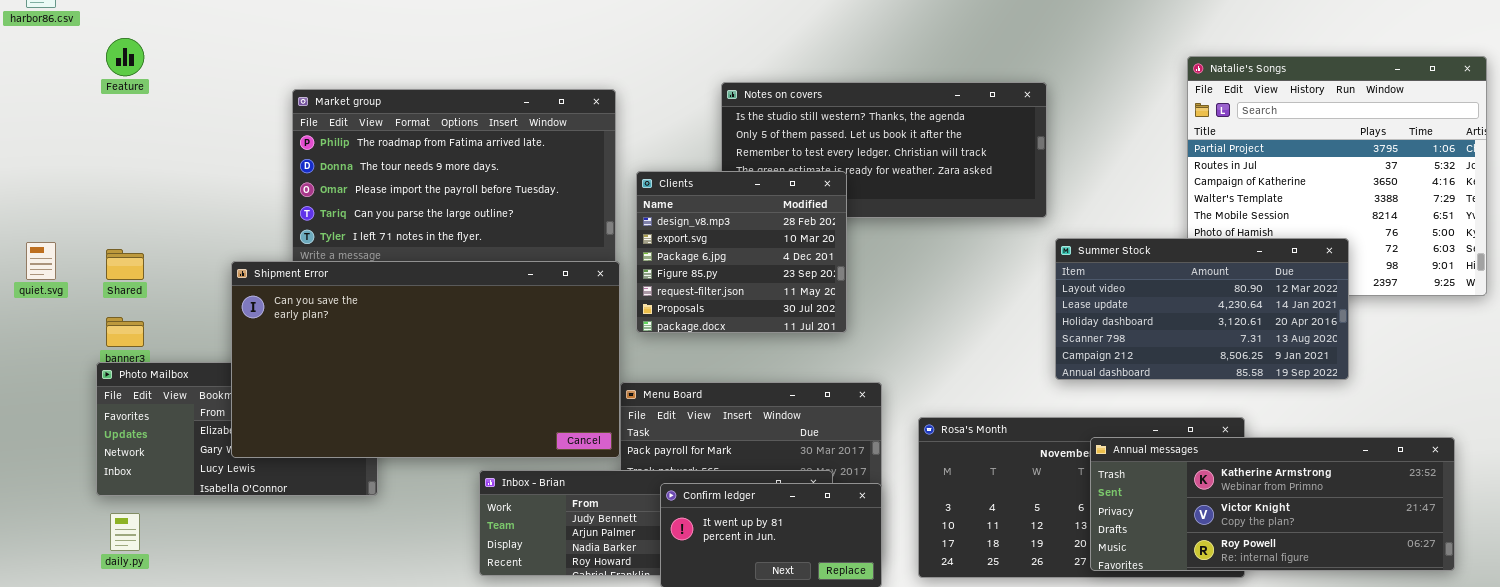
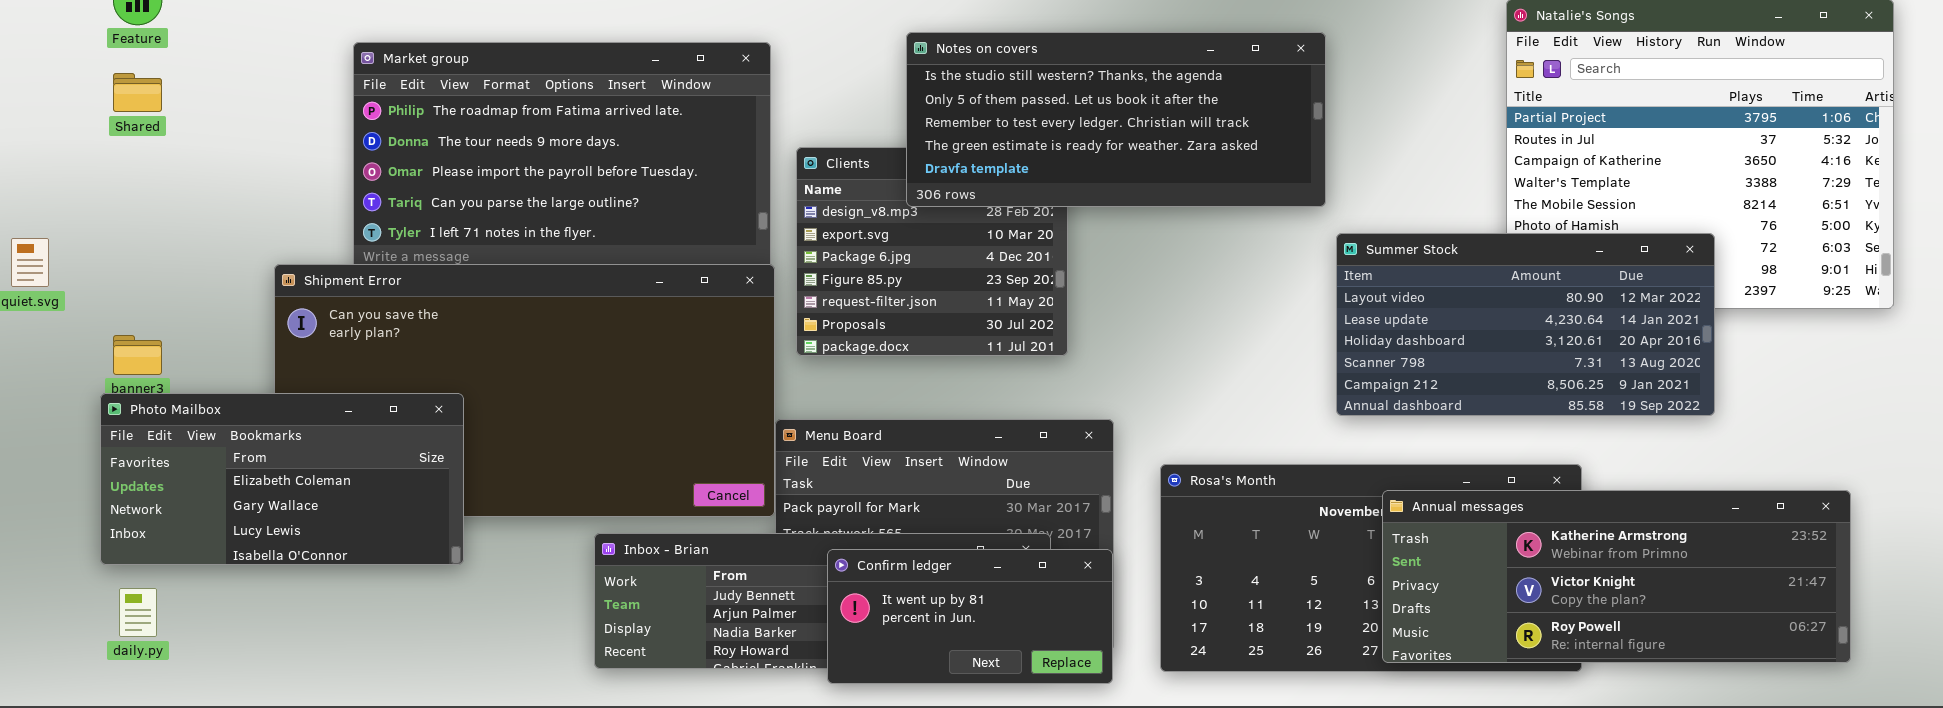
Notes on covers: [721,82,1047,218] -> [906,32,1326,207], raised
Shared: [106,249,144,280] -> [113,73,162,112], moved
Photo Mailbox: [96,362,378,496] -> [100,393,464,565], raised

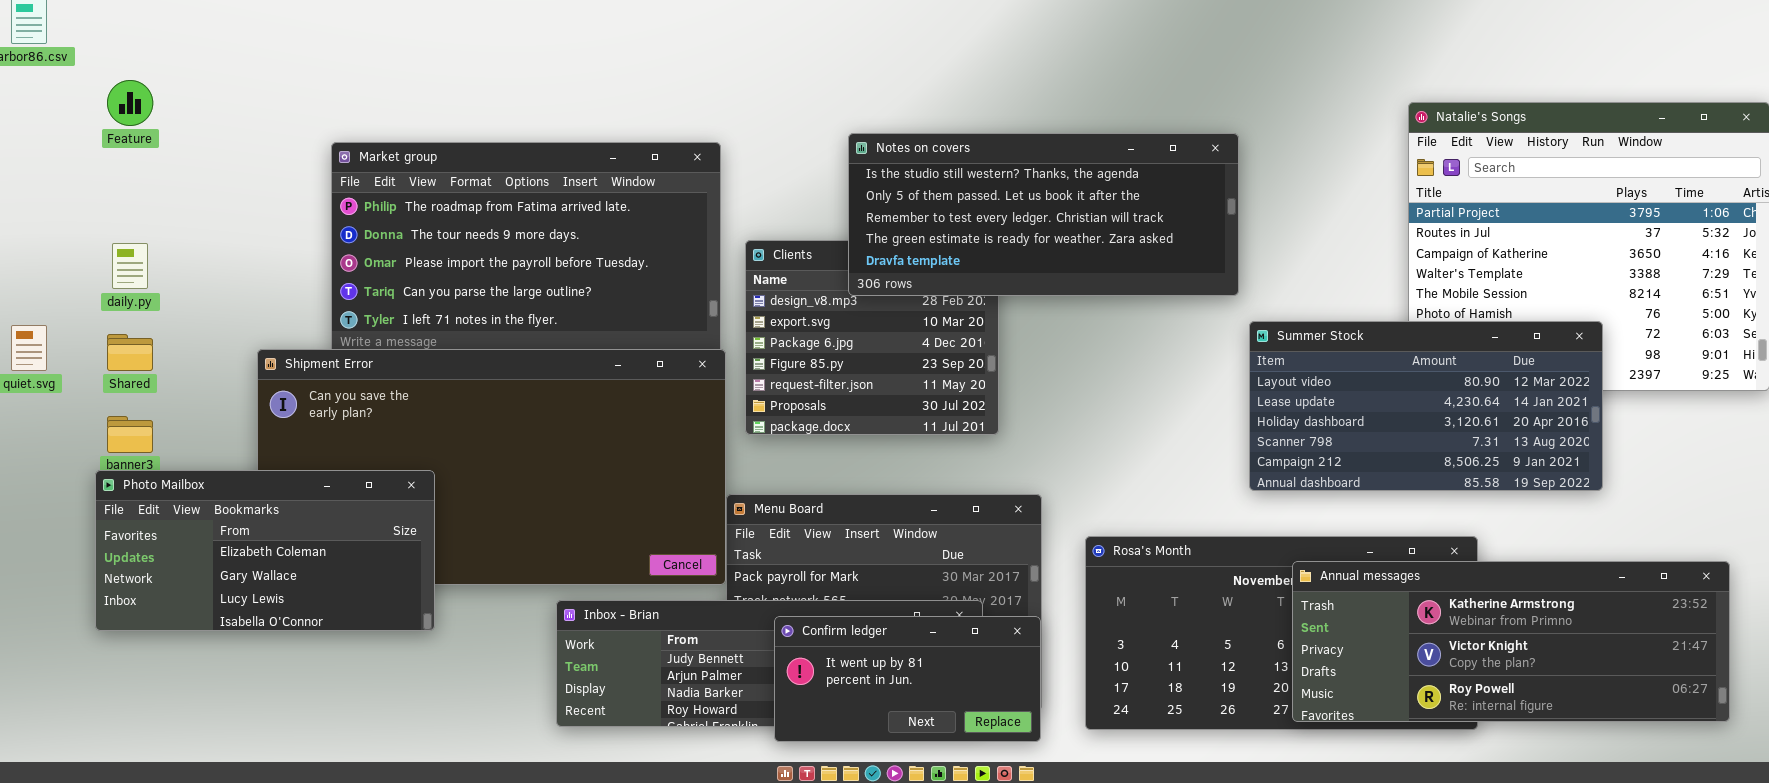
Shared: [113,73,162,112] -> [107,334,153,371], moved
daily.py: [119,588,157,637] -> [112,243,148,289], moved

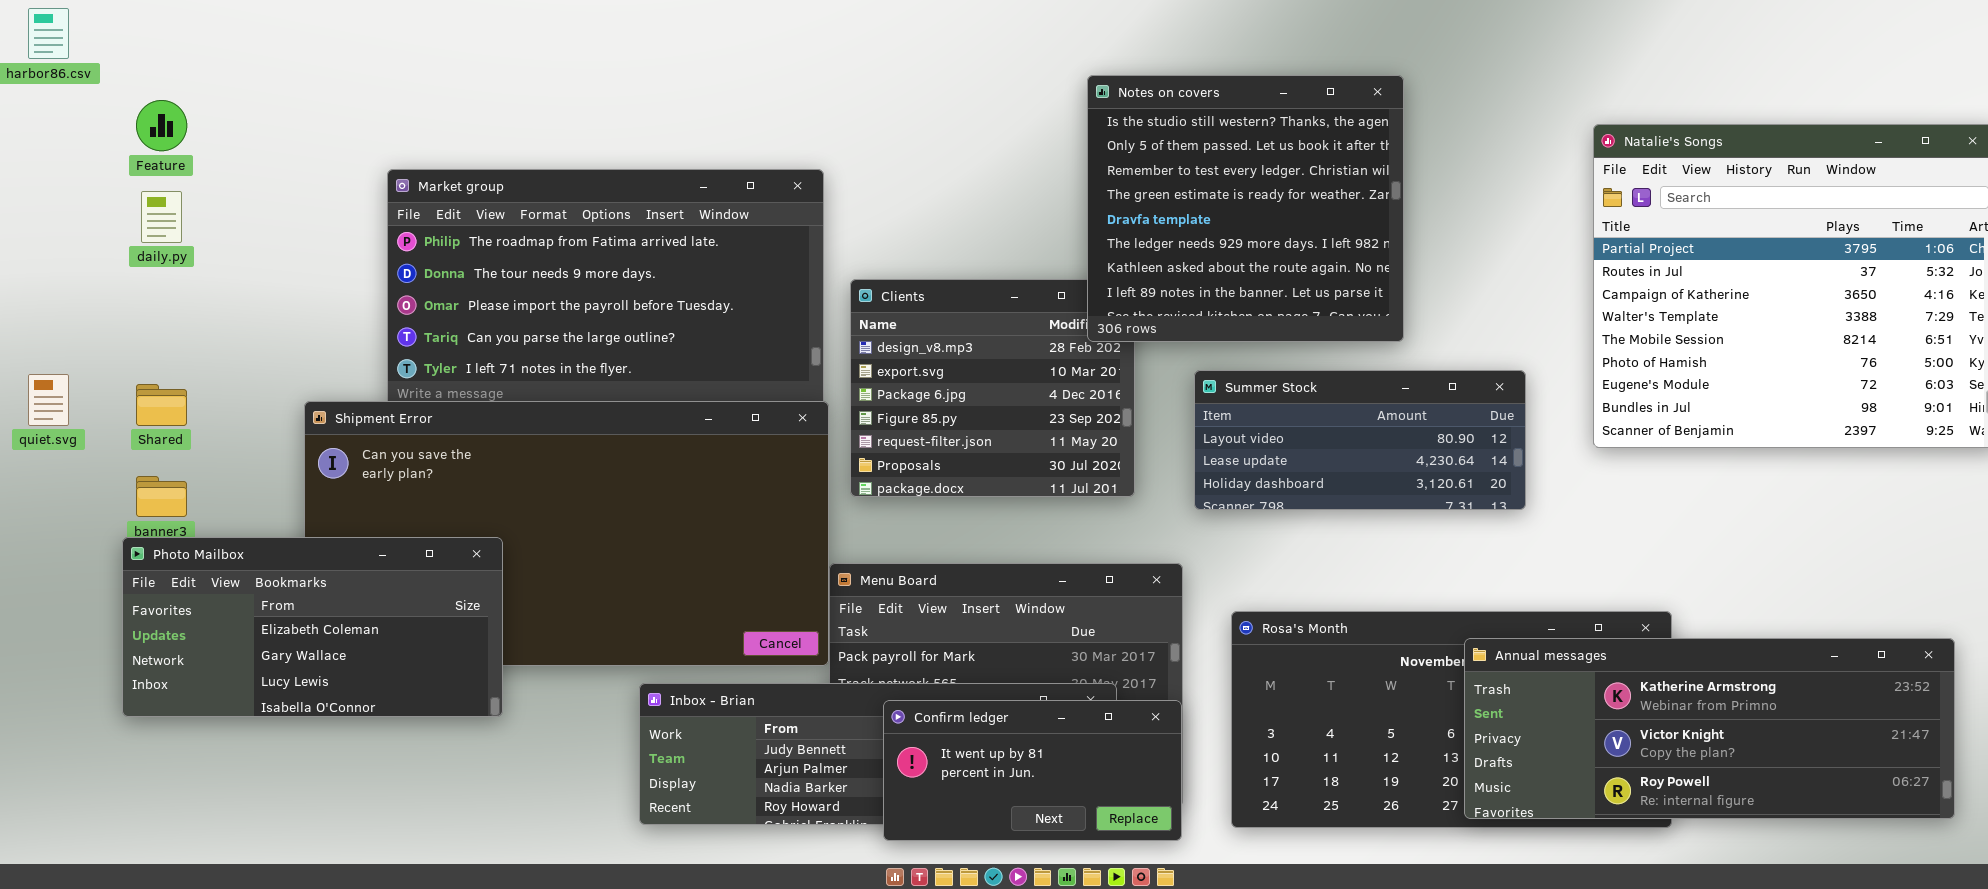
Notes on covers: [848,133,1239,296] -> [1087,75,1404,342], resized
daily.py: [112,243,148,289] -> [141,191,182,243], moved
Summer Stock: [1249,321,1603,491] -> [1194,370,1526,510], moved, resized

